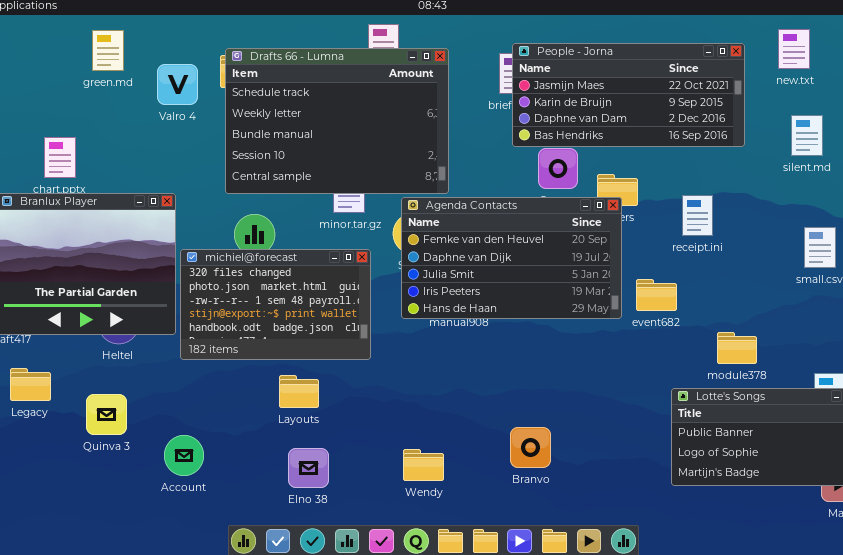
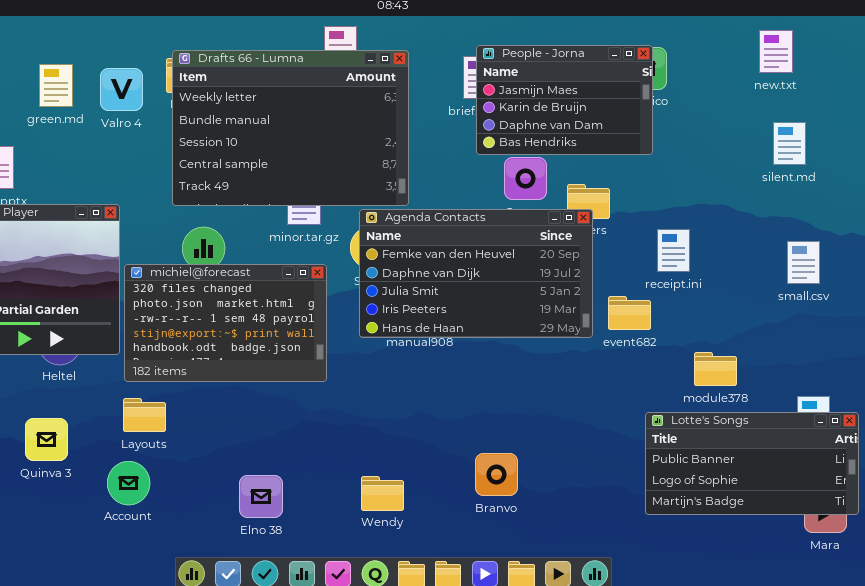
green.md: [92,30,124,71] -> [39,64,73,107], moved
People - Jorna: [512,43,745,147] -> [476,45,653,155], resized
Drafts 66 - Lumna: [225,48,449,194] -> [172,50,409,206], scrolled down 1 row
receipt.ini: [682,195,713,236] -> [657,229,690,272], moved
Layouts: [279,375,319,408] -> [123,398,166,432], moved

